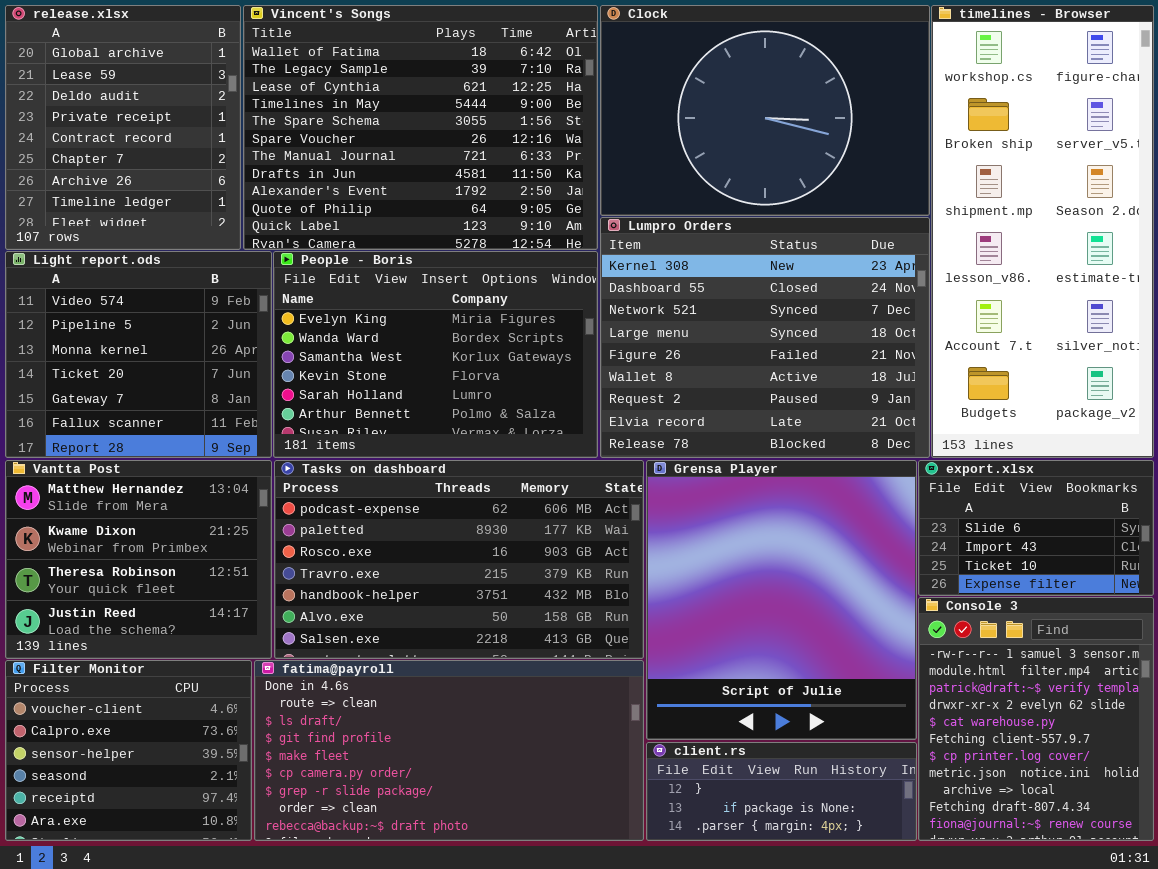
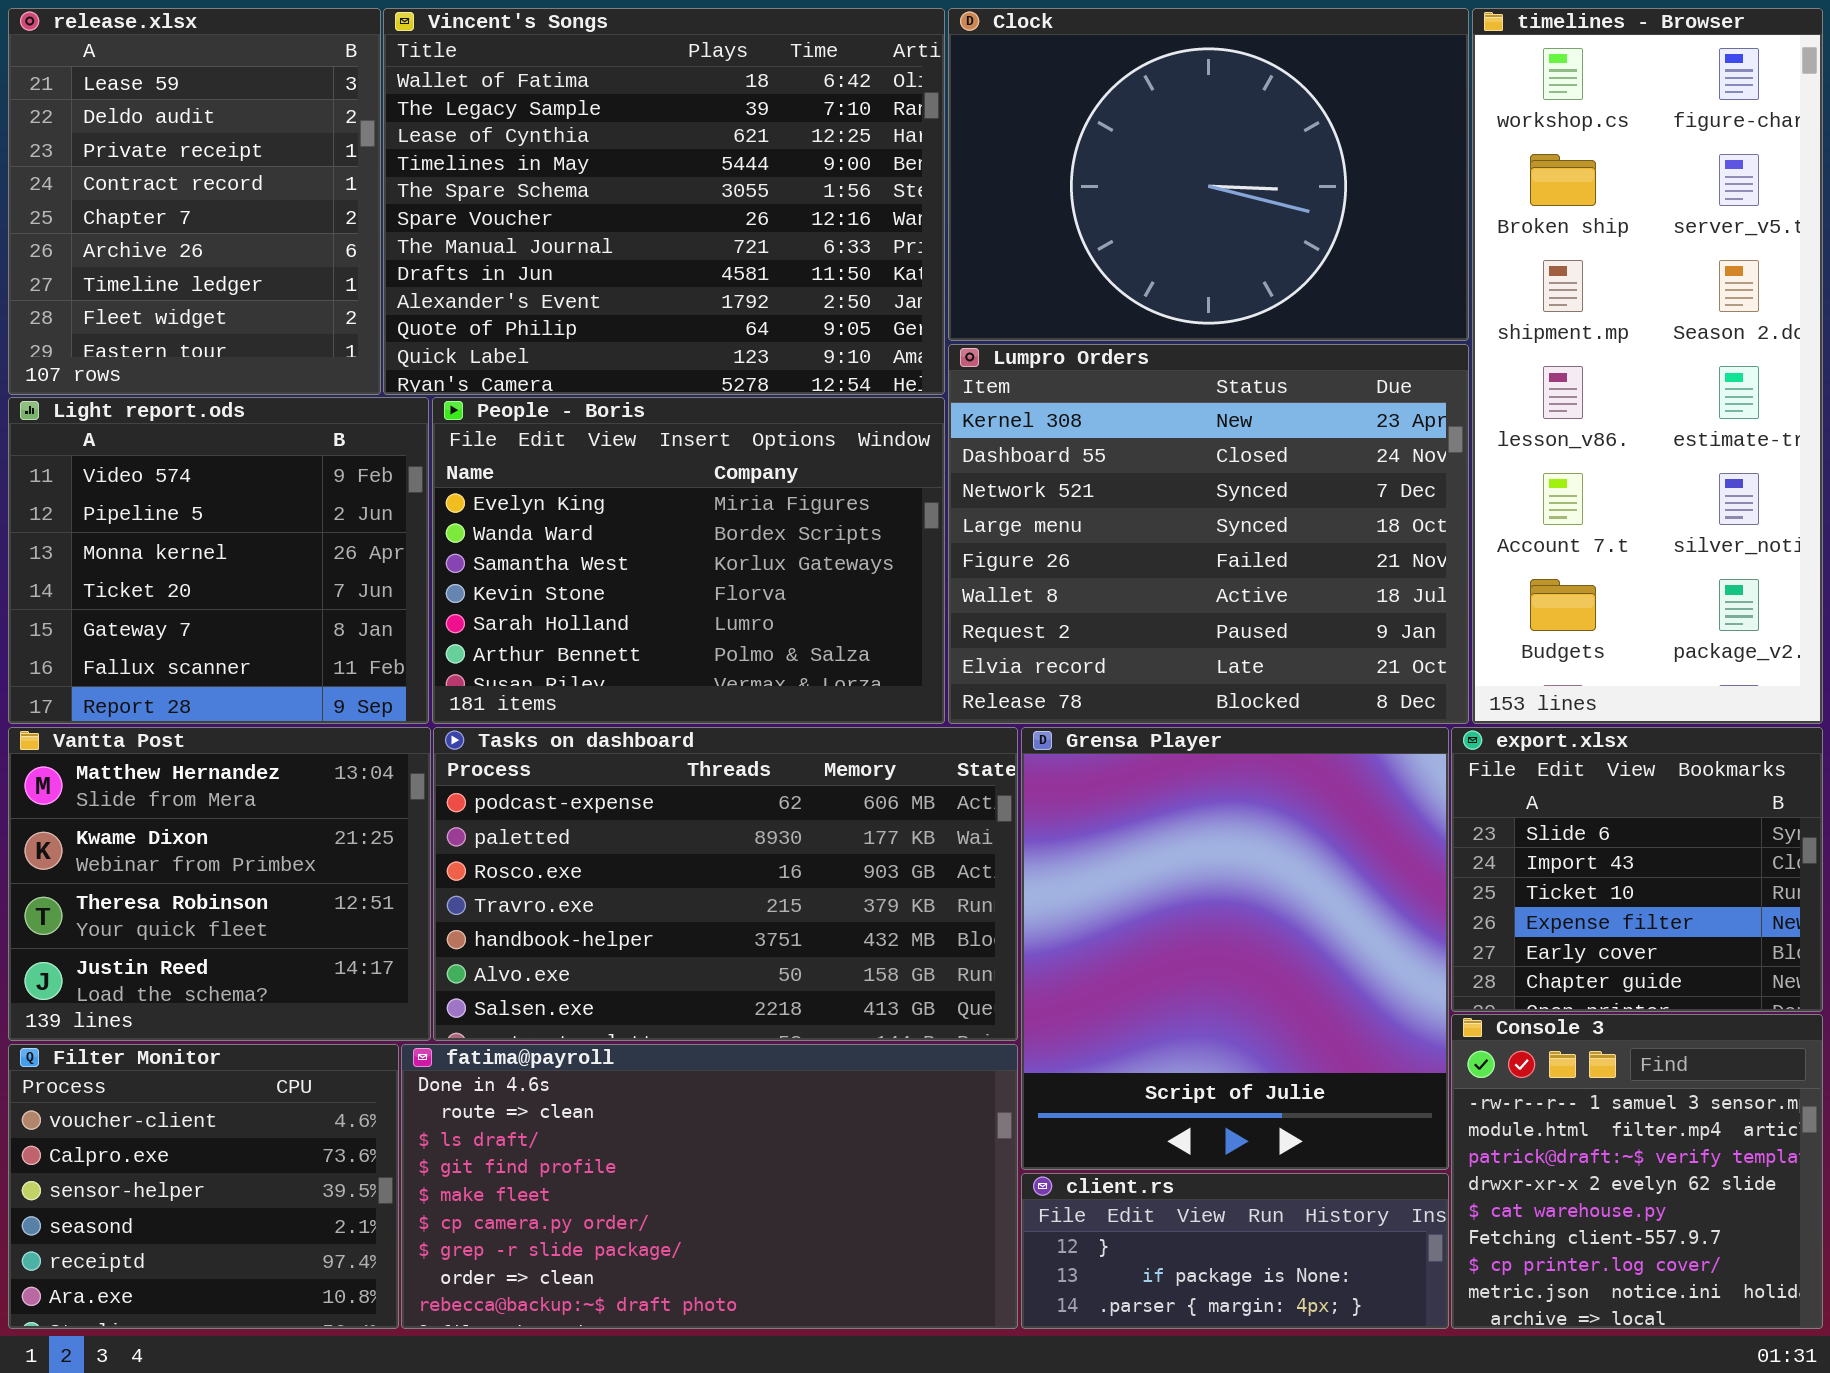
release.xlsx: [5,5,241,250] -> [8,8,381,395], scrolled down 1 row
export.xlsx: [918,460,1154,596] -> [1451,727,1823,1012], resized
Console 3: [918,597,1154,841] -> [1451,1014,1823,1329], resized

